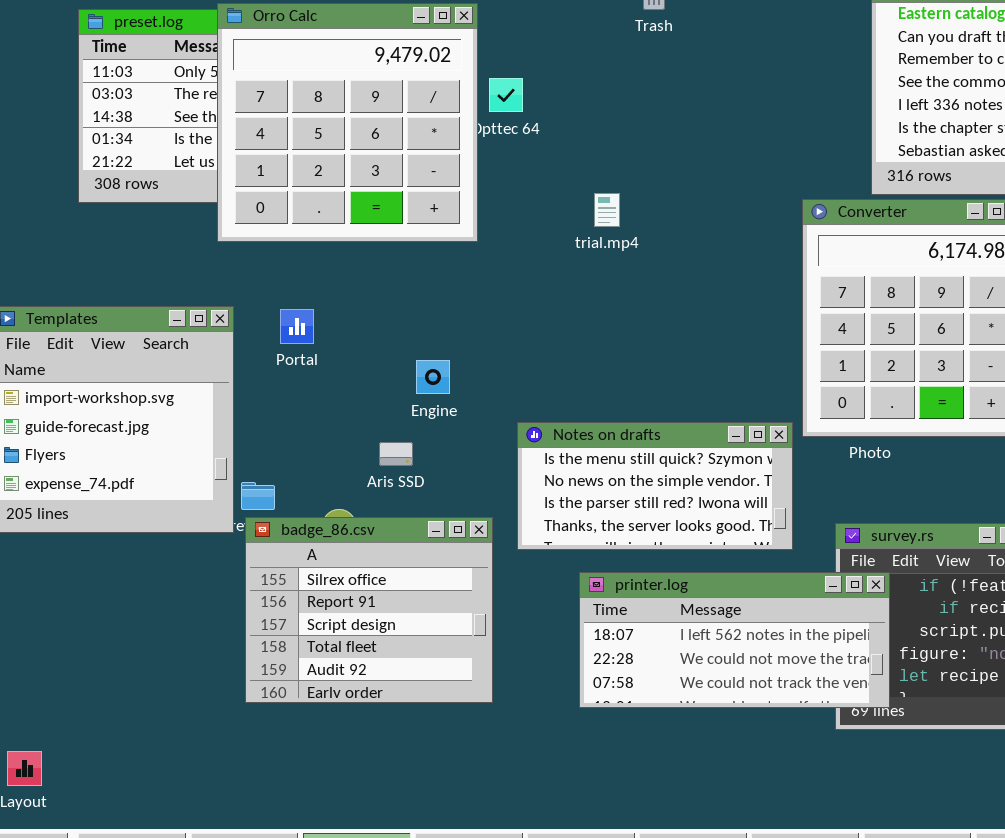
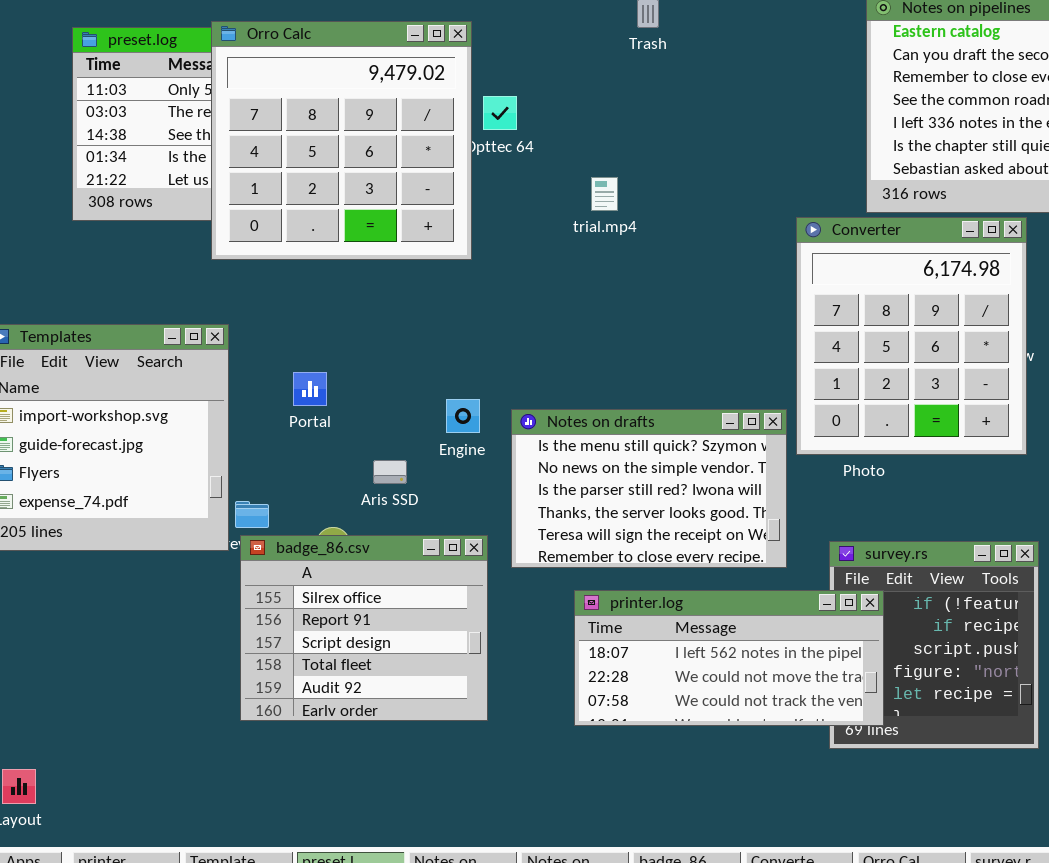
trial.mp4: [594,193,620,227] -> [591,177,618,211], moved
Portal: [280,309,314,344] -> [293,372,327,406], moved
Engine: [416,360,450,394] -> [446,399,480,433], moved
Notes on drafts: [517,422,793,550] -> [511,409,787,568], resized

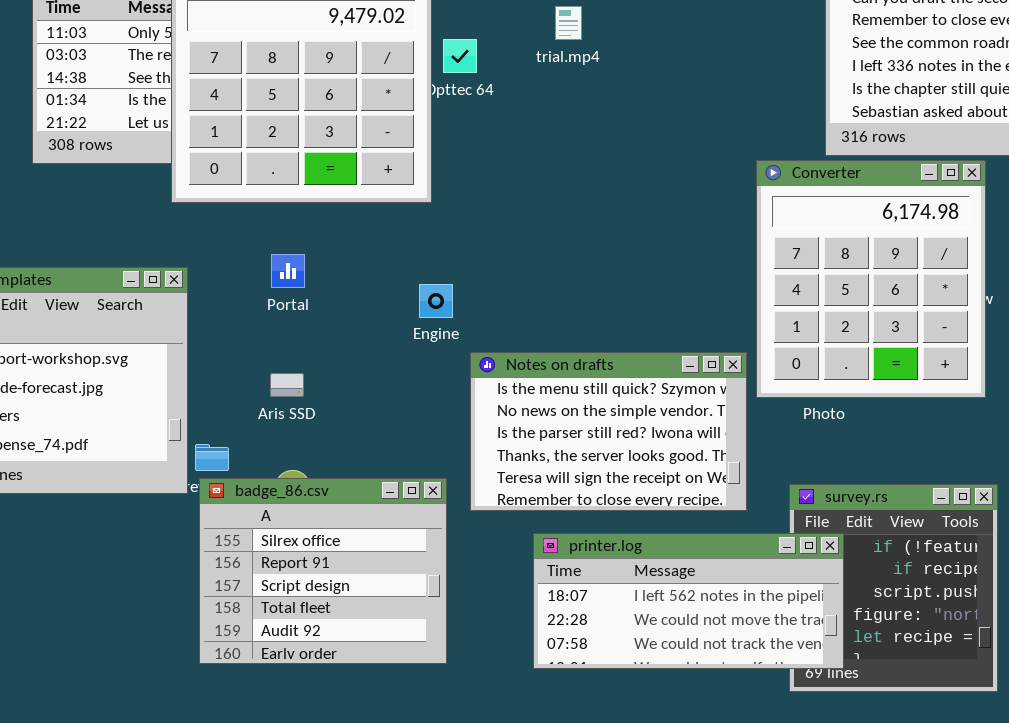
trial.mp4: [591,177,618,211] -> [555,6,582,40], moved
Portal: [293,372,327,406] -> [271,254,305,288], moved
Engine: [446,399,480,433] -> [419,284,453,318], moved
Aris SSD: [373,460,407,484] -> [270,373,304,397], moved

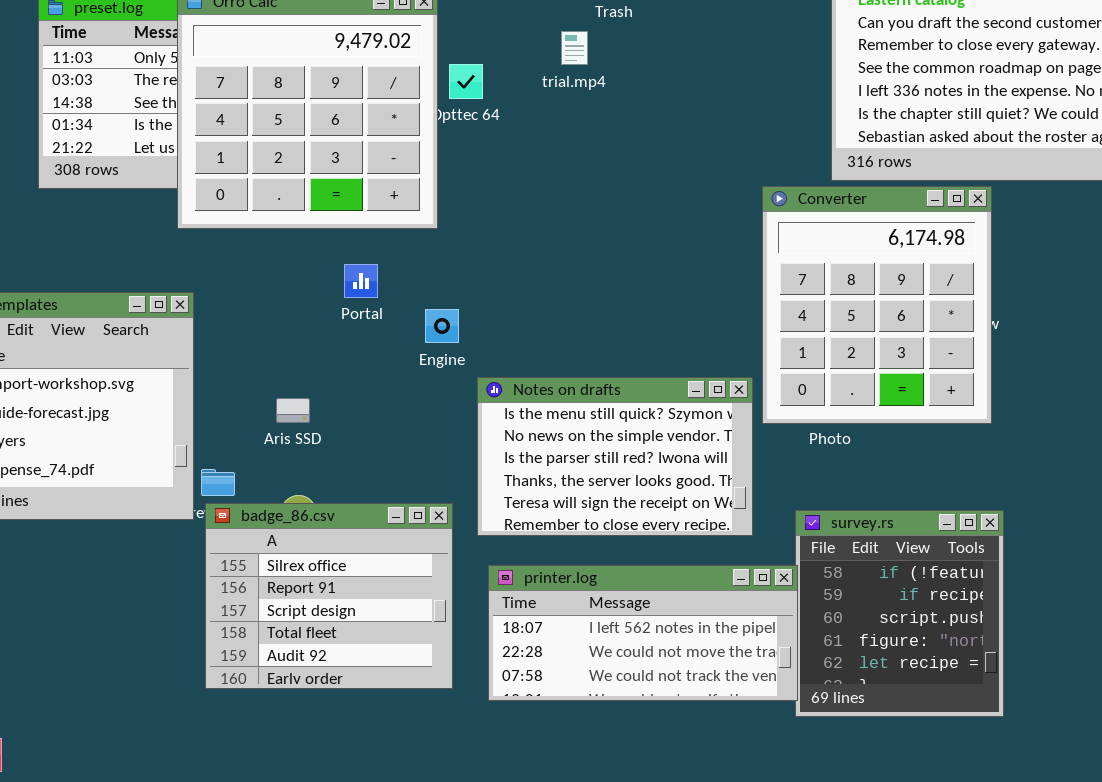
Portal: [271,254,305,288] -> [344,264,378,298], moved
printer.log: [533,533,844,669] -> [488,565,798,701], moved

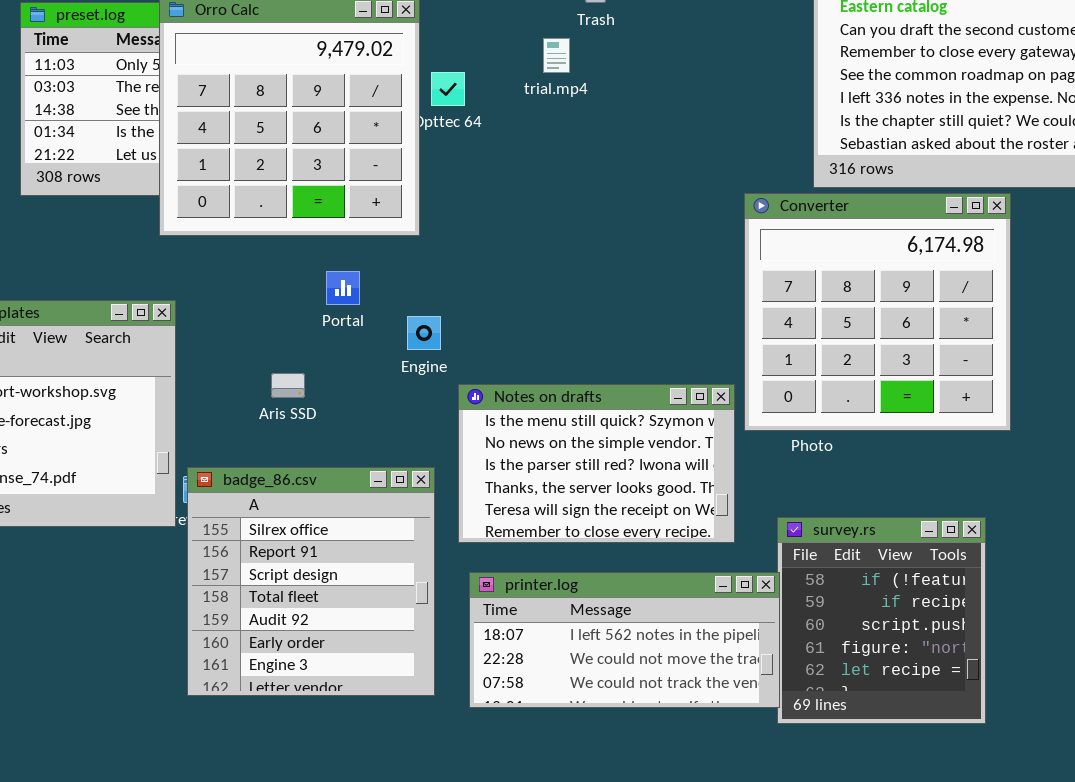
Converter: [762,186,992,424] -> [744,193,1011,431], resized
Aris SSD: [276,398,310,423] -> [271,373,305,398], moved
badge_86.csv: [205,503,453,689] -> [187,467,435,696], resized

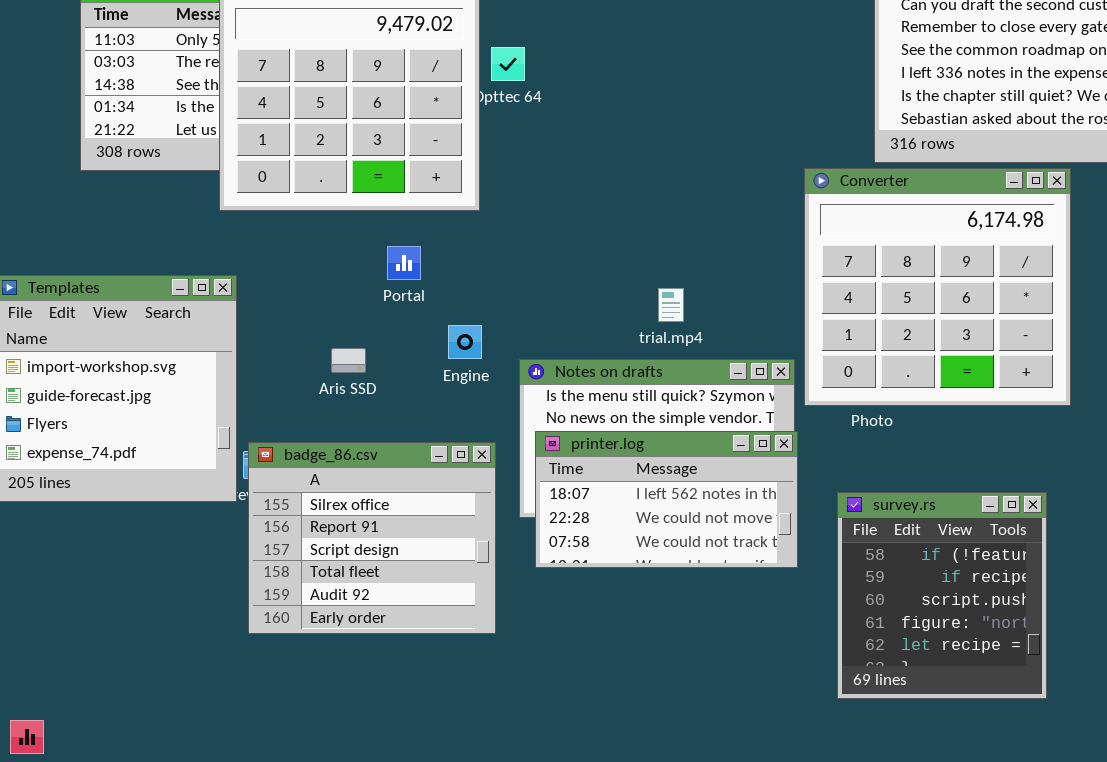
trial.mp4: [543,38,570,73] -> [658,288,684,322], moved
Engine: [407,316,441,350] -> [448,325,482,359], moved
badge_86.csv: [187,467,435,696] -> [248,442,496,634], resized
printer.log: [469,572,780,708] -> [535,431,798,568], moved, resized

